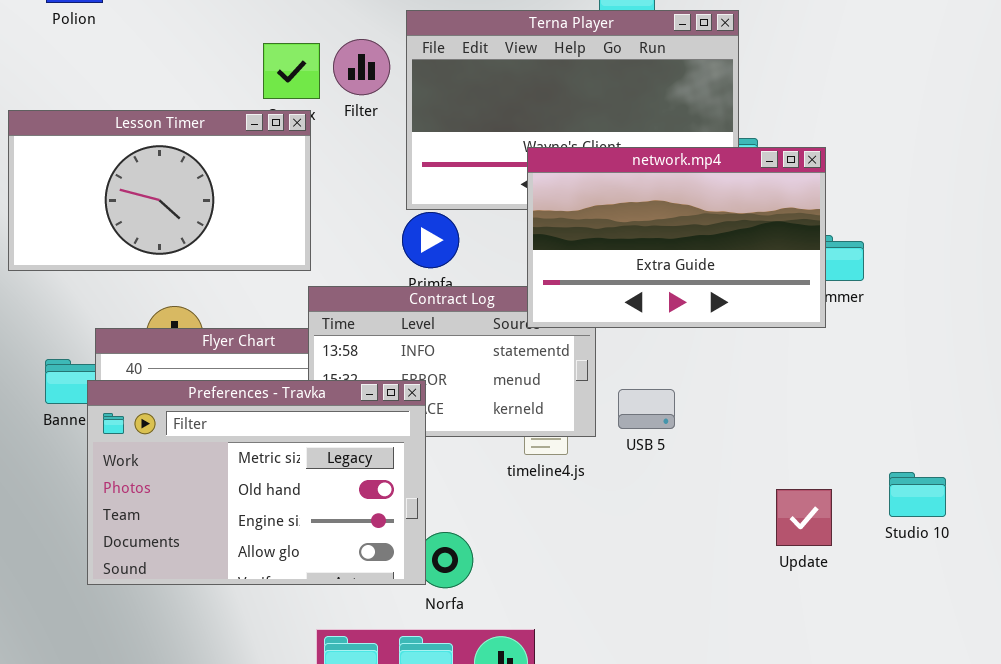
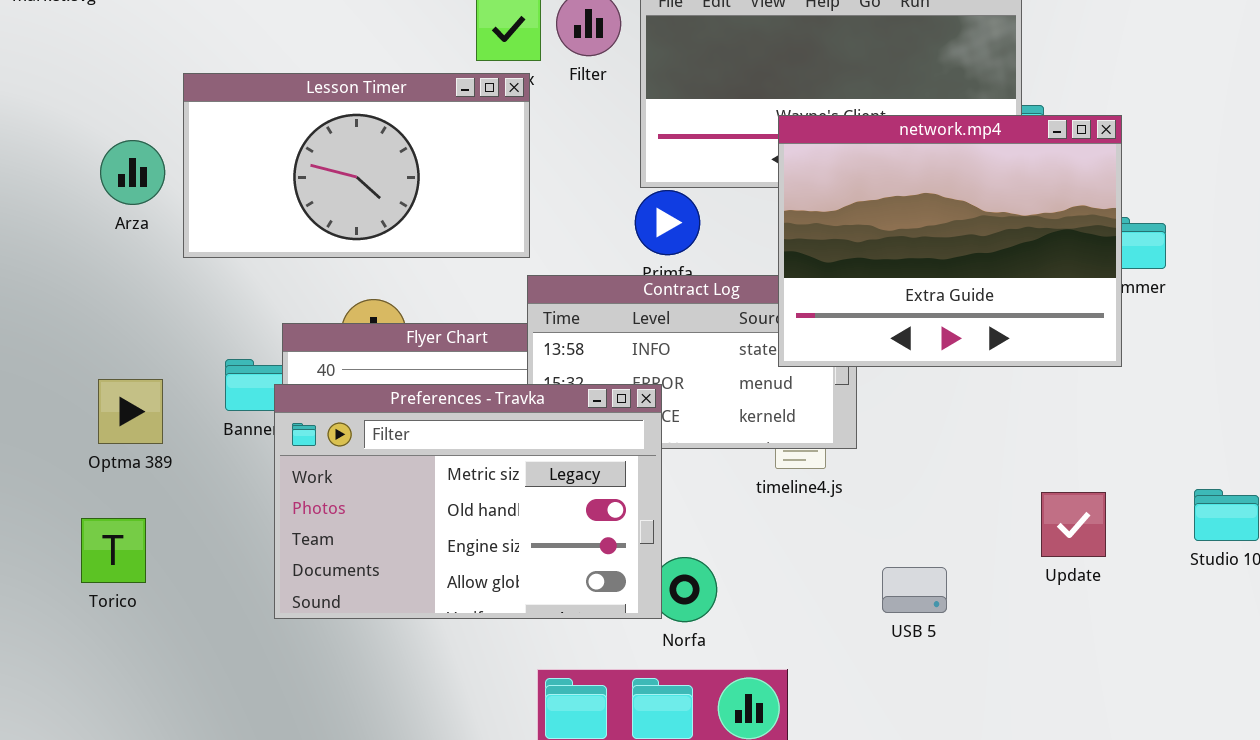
network.mp4: [527,147,826,328] -> [778,115,1122,367], resized
USB 5: [618,389,675,429] -> [882,567,947,613], moved
Update: [776,489,832,546] -> [1041,492,1106,557], moved

